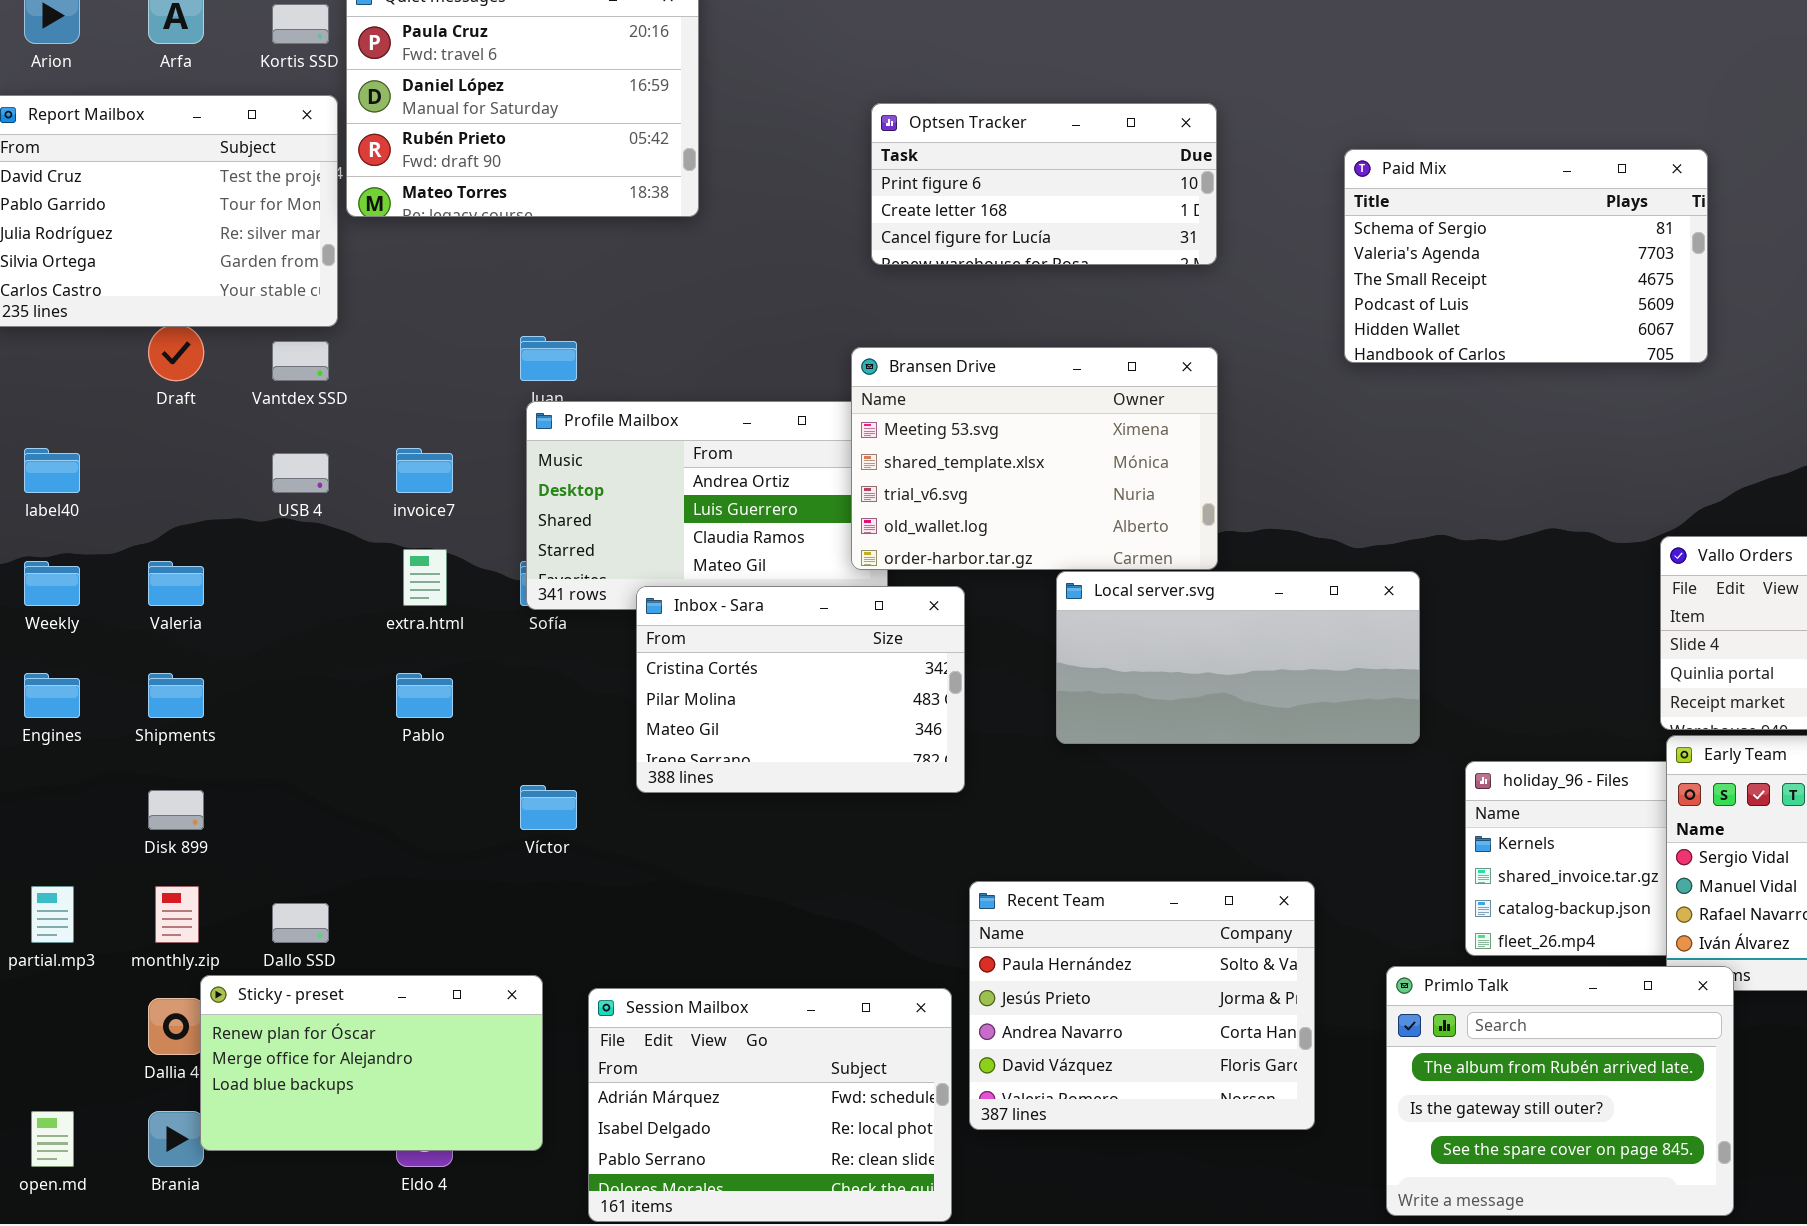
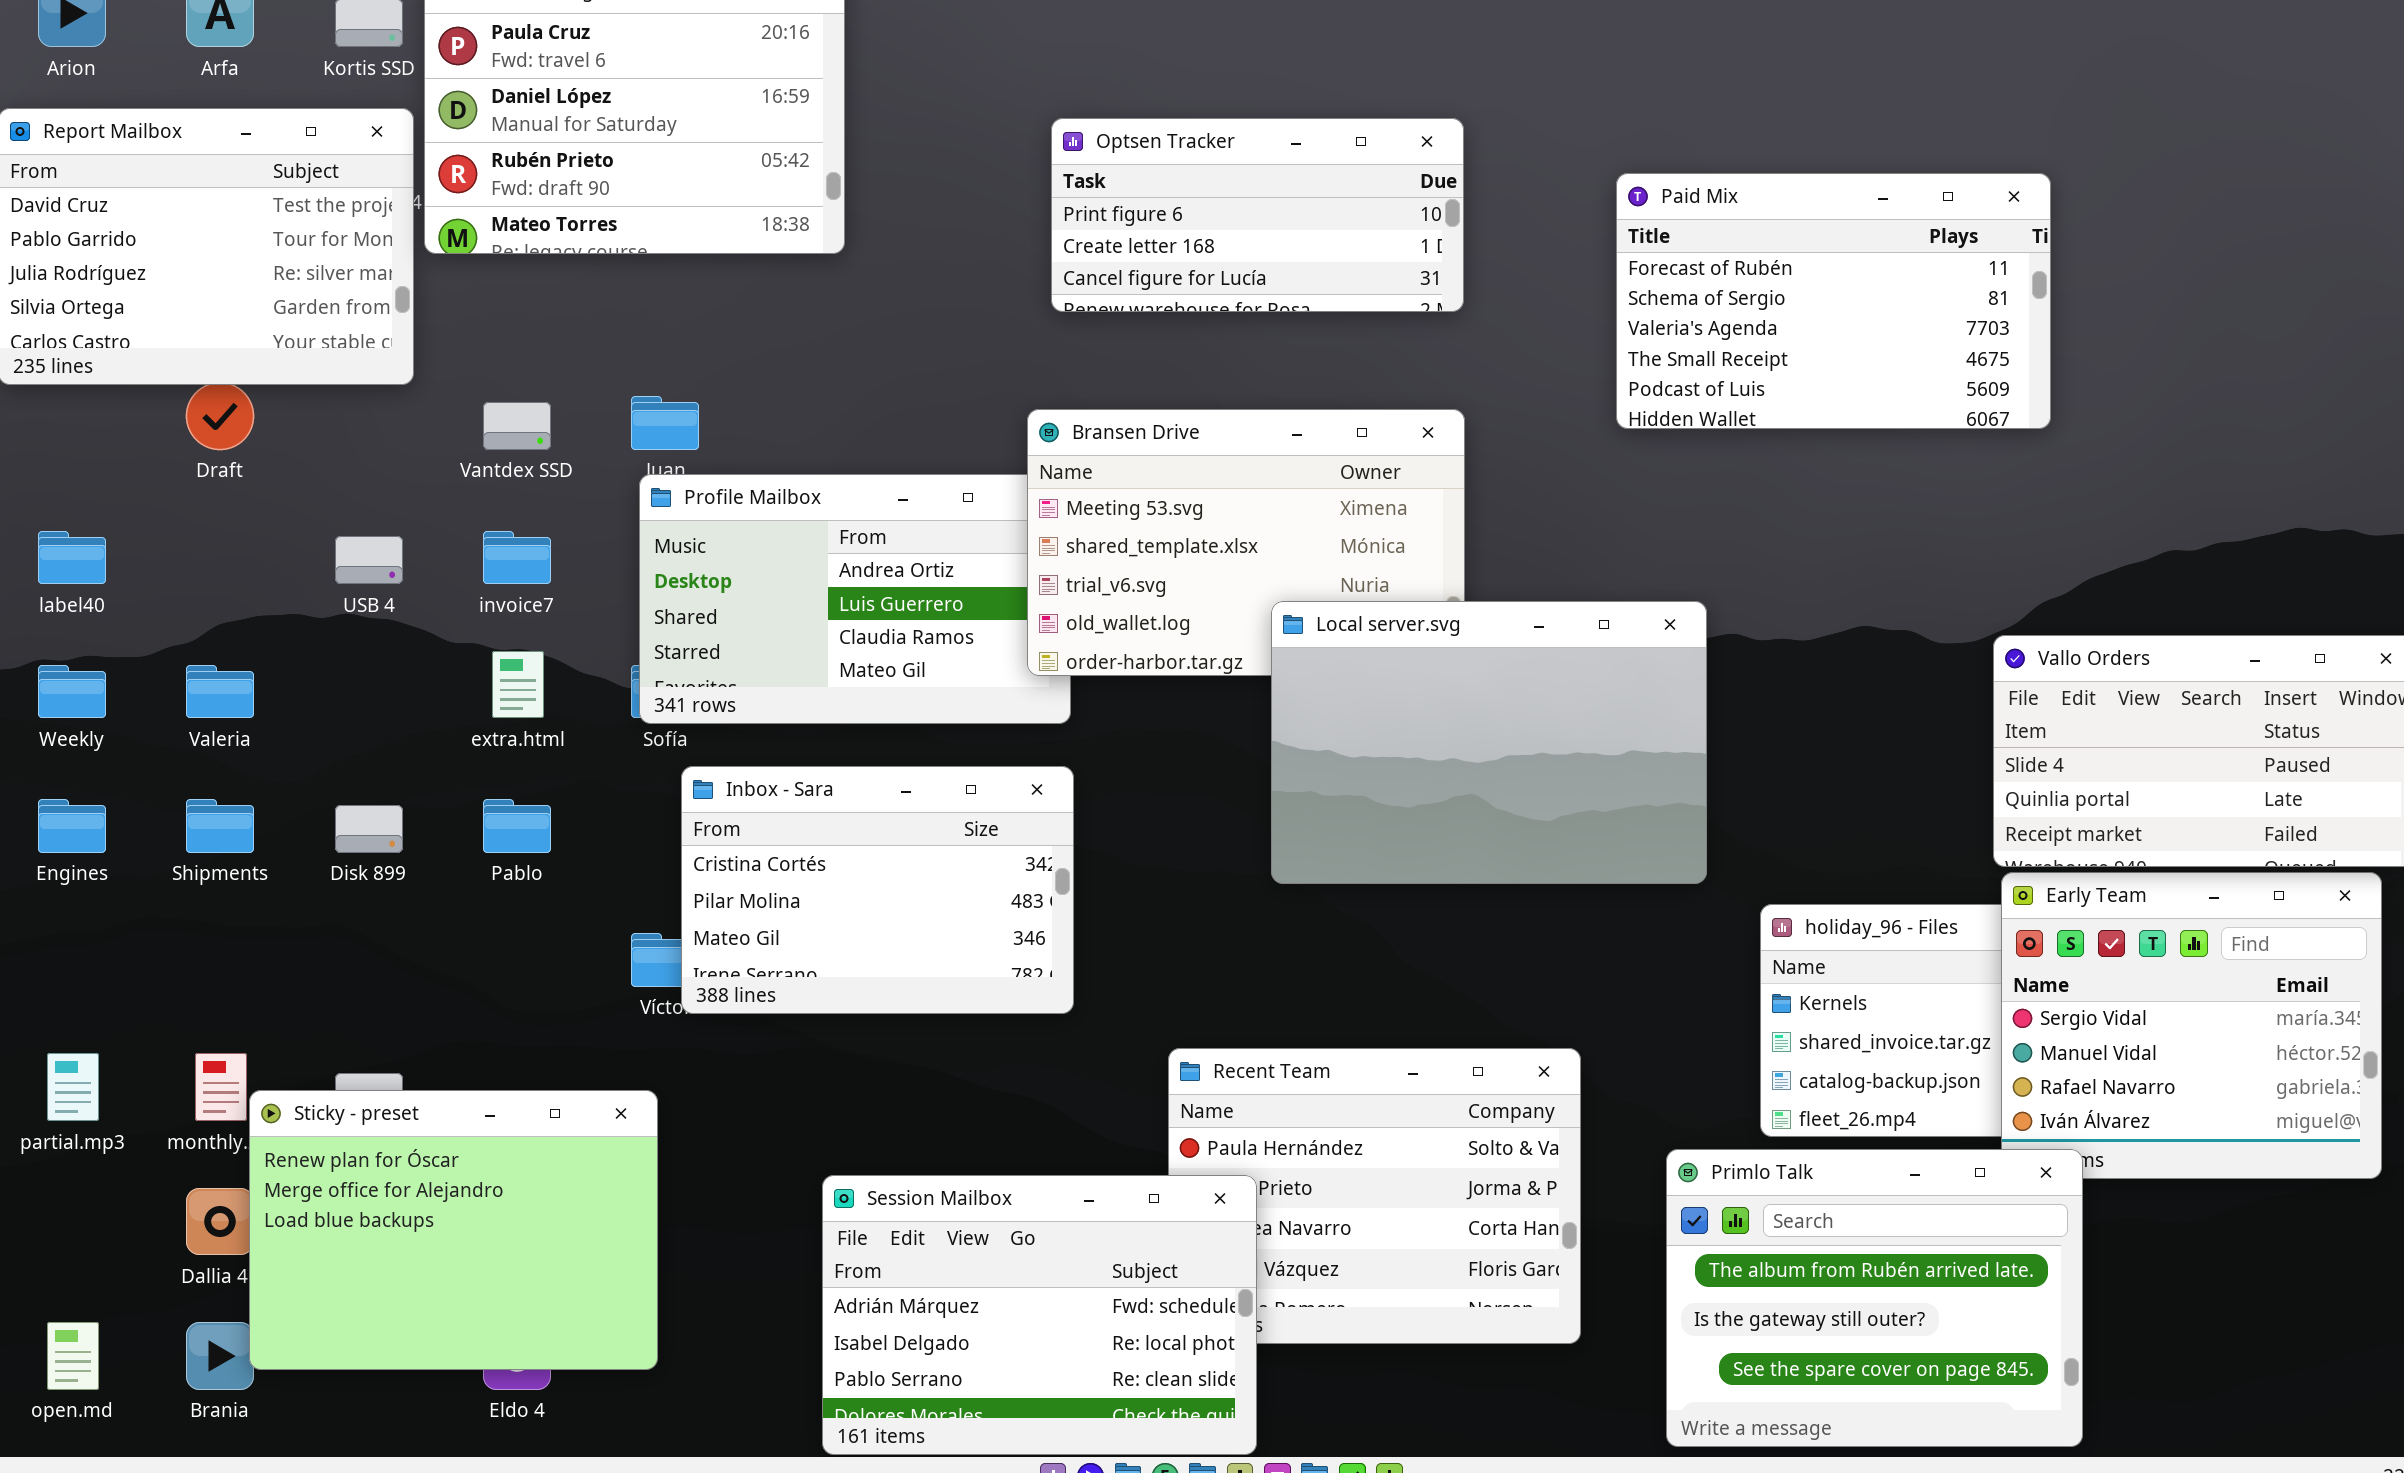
Paid Mix: [1344,149,1708,363] -> [1616,173,2051,429], scrolled up 1 row
Vantdex SSD: [272,341,329,381] -> [483,402,551,450], moved
Local server.svg: [1056,571,1420,744] -> [1271,601,1707,884], resized
Inbox - Sara: [636,586,965,793] -> [681,766,1074,1014], moved
Disk 899: [148,790,204,830] -> [335,805,403,853], moved
Sticky - preset: [200,975,543,1151] -> [249,1090,658,1370], resized
Session Mailbox: [588,988,952,1222] -> [822,1175,1257,1455], moved

